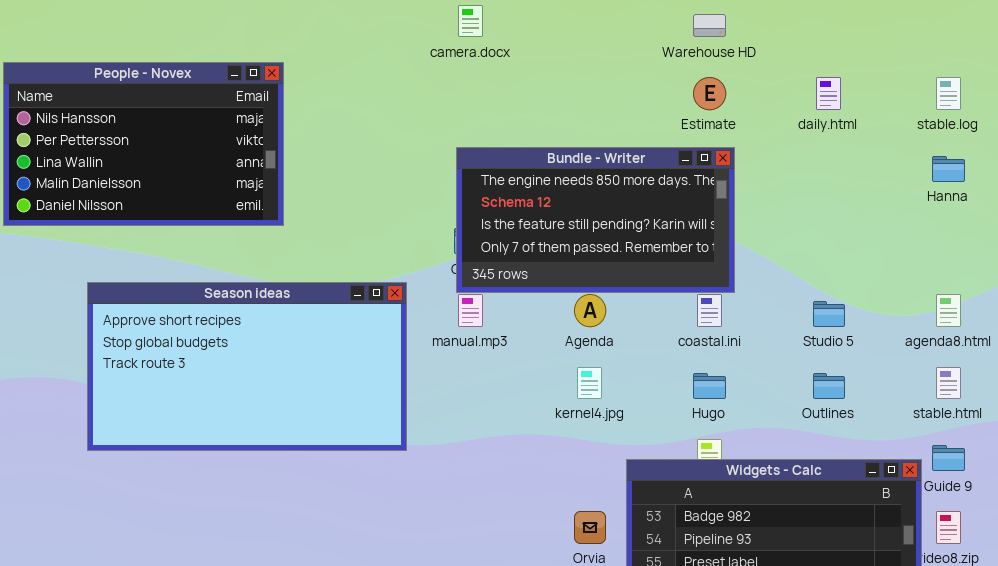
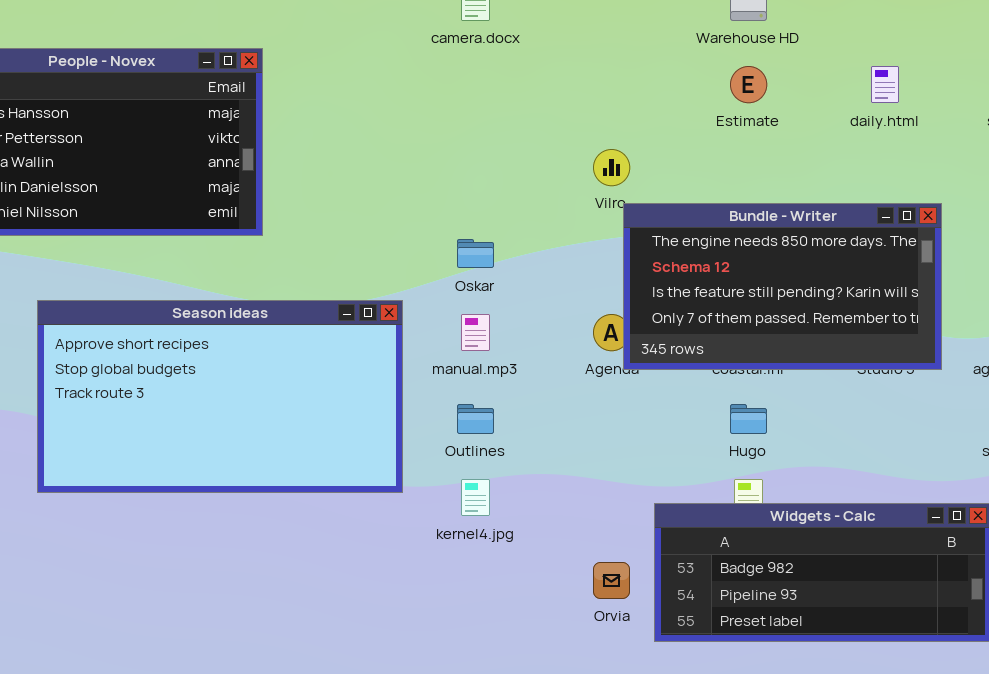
Bundle - Writer: [456,147,735,293] -> [623,203,942,370], moved
kernel4.jpg: [577,367,602,399] -> [461,479,490,516], moved
Outlines: [813,373,845,399] -> [457,404,494,434], moved

